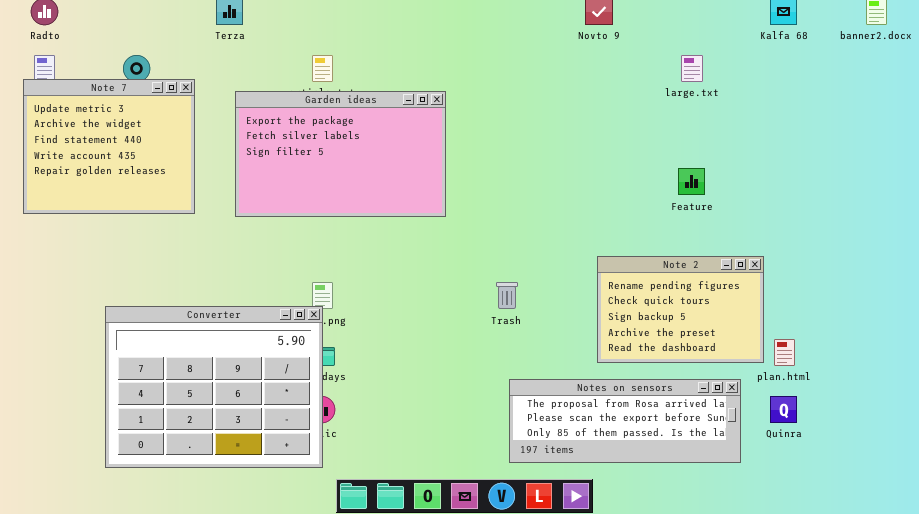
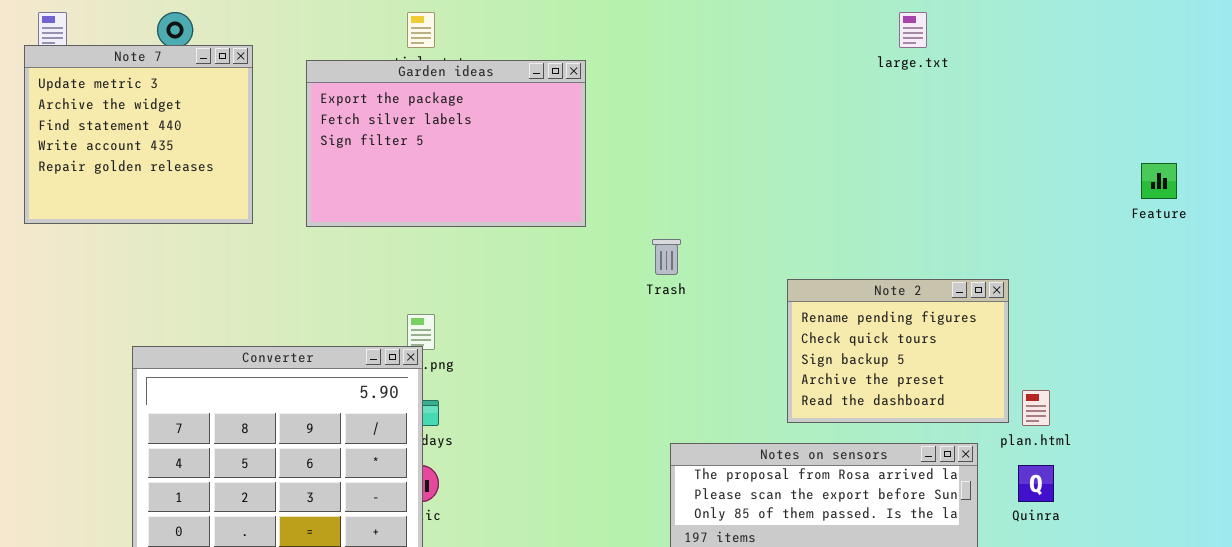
Feature: [678,168,705,195] -> [1141,163,1177,199], moved
Trash: [496,282,518,309] -> [652,239,681,275], moved

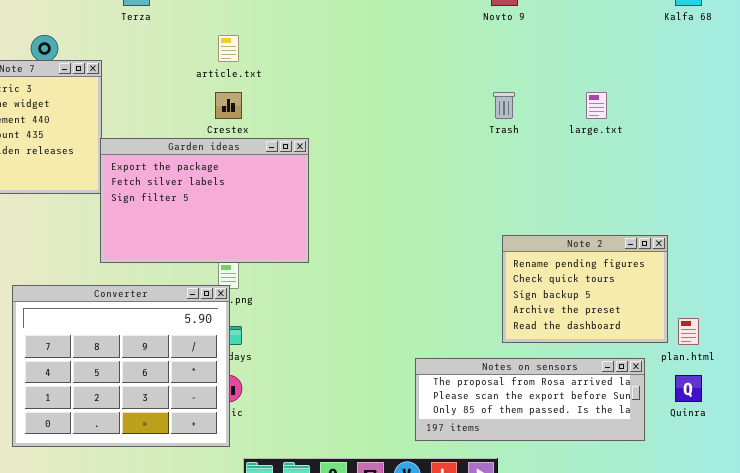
large.txt: [899,12,927,48] -> [586,92,607,119], moved
Garden ideas: [306,60,586,227] -> [100,138,309,263], moved
Trash: [652,239,681,275] -> [493,92,515,119], moved

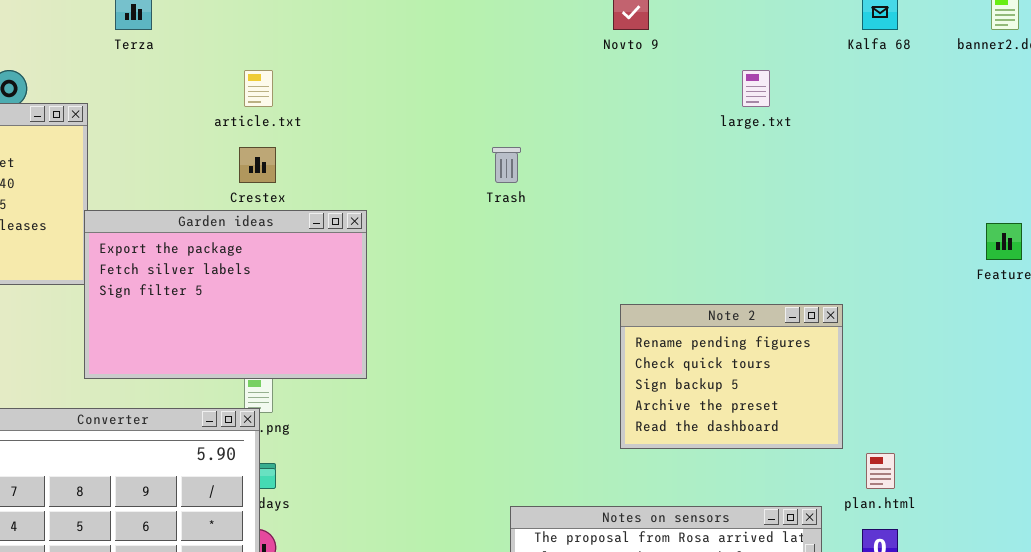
Trash: [493,92,515,119] -> [492,147,521,183], moved
large.txt: [586,92,607,119] -> [742,70,770,107], moved
Note 2: [502,235,668,343] -> [620,304,843,449], moved

